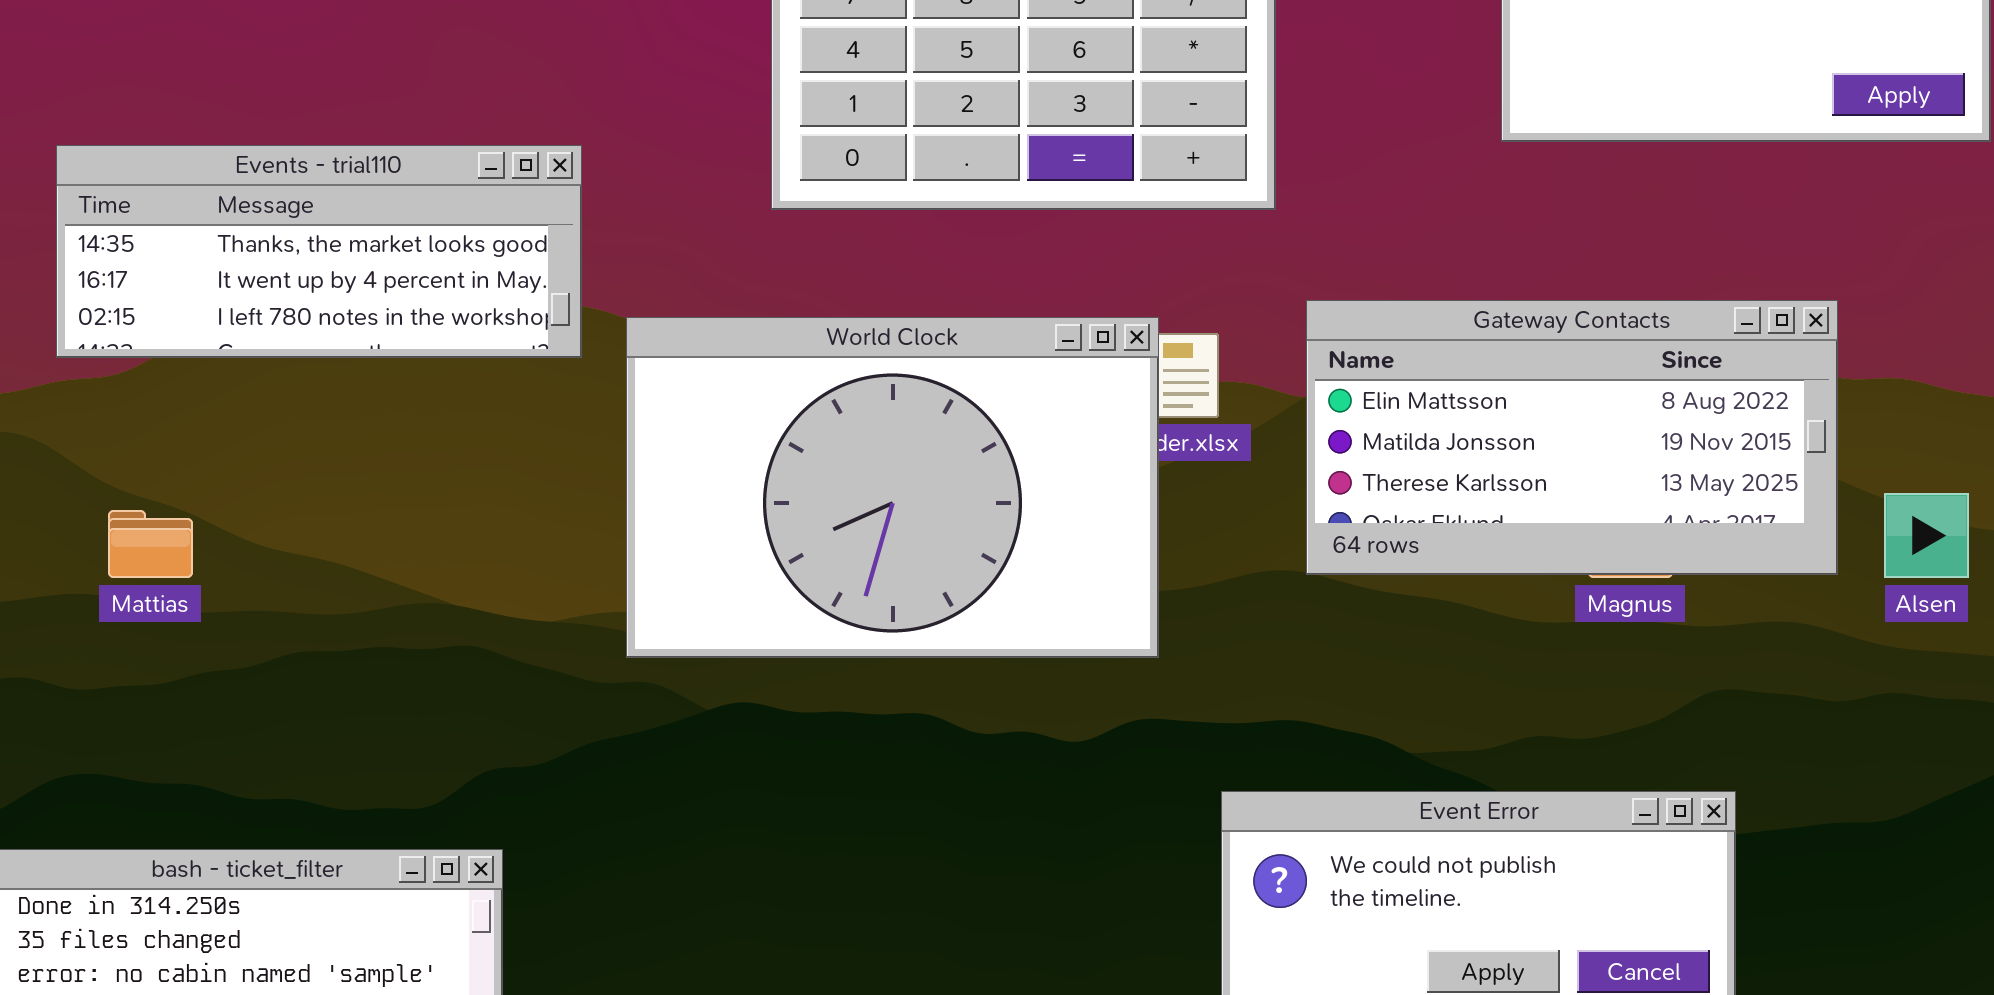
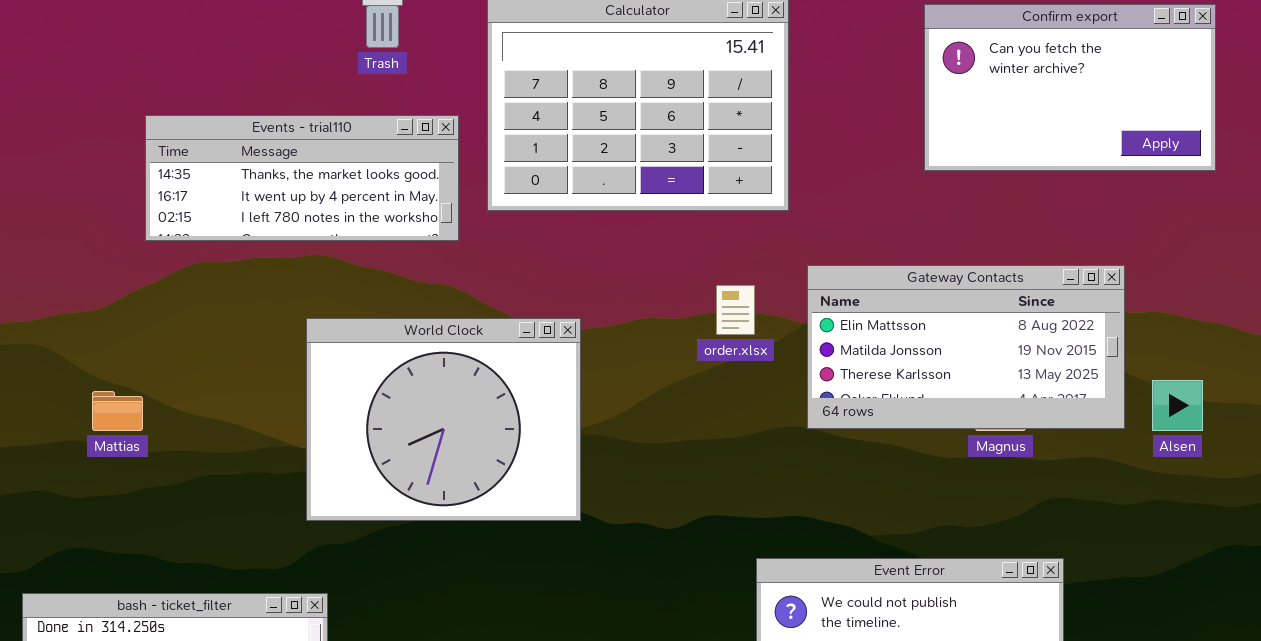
Events - trial110: [56,145,582,358] -> [145,115,459,241], moved
World Clock: [626,317,1159,658] -> [306,318,581,521], moved, resized

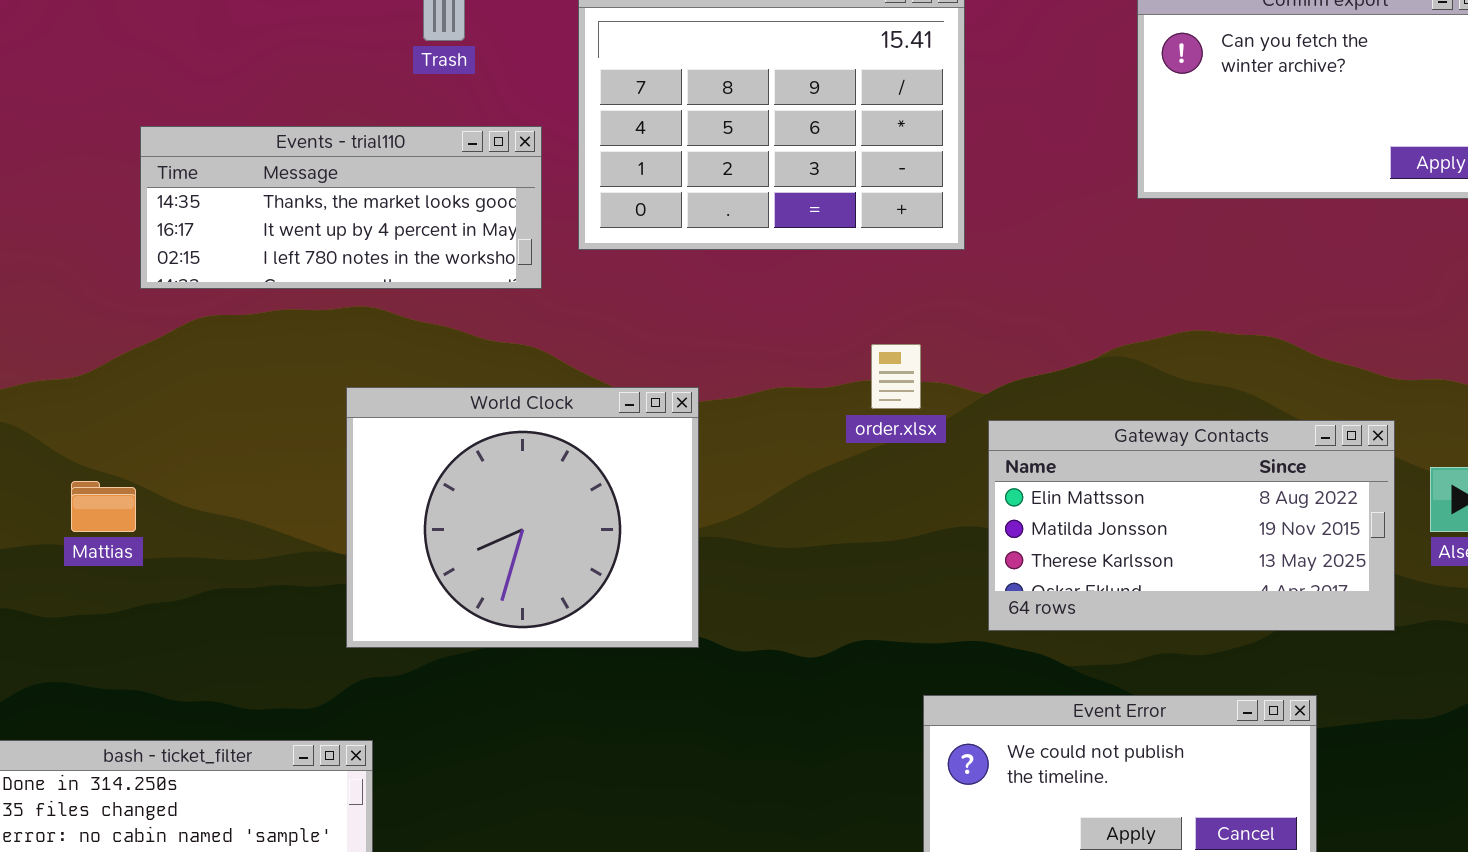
Gateway Contacts: [807,265,1125,429] -> [988,420,1395,631], moved

